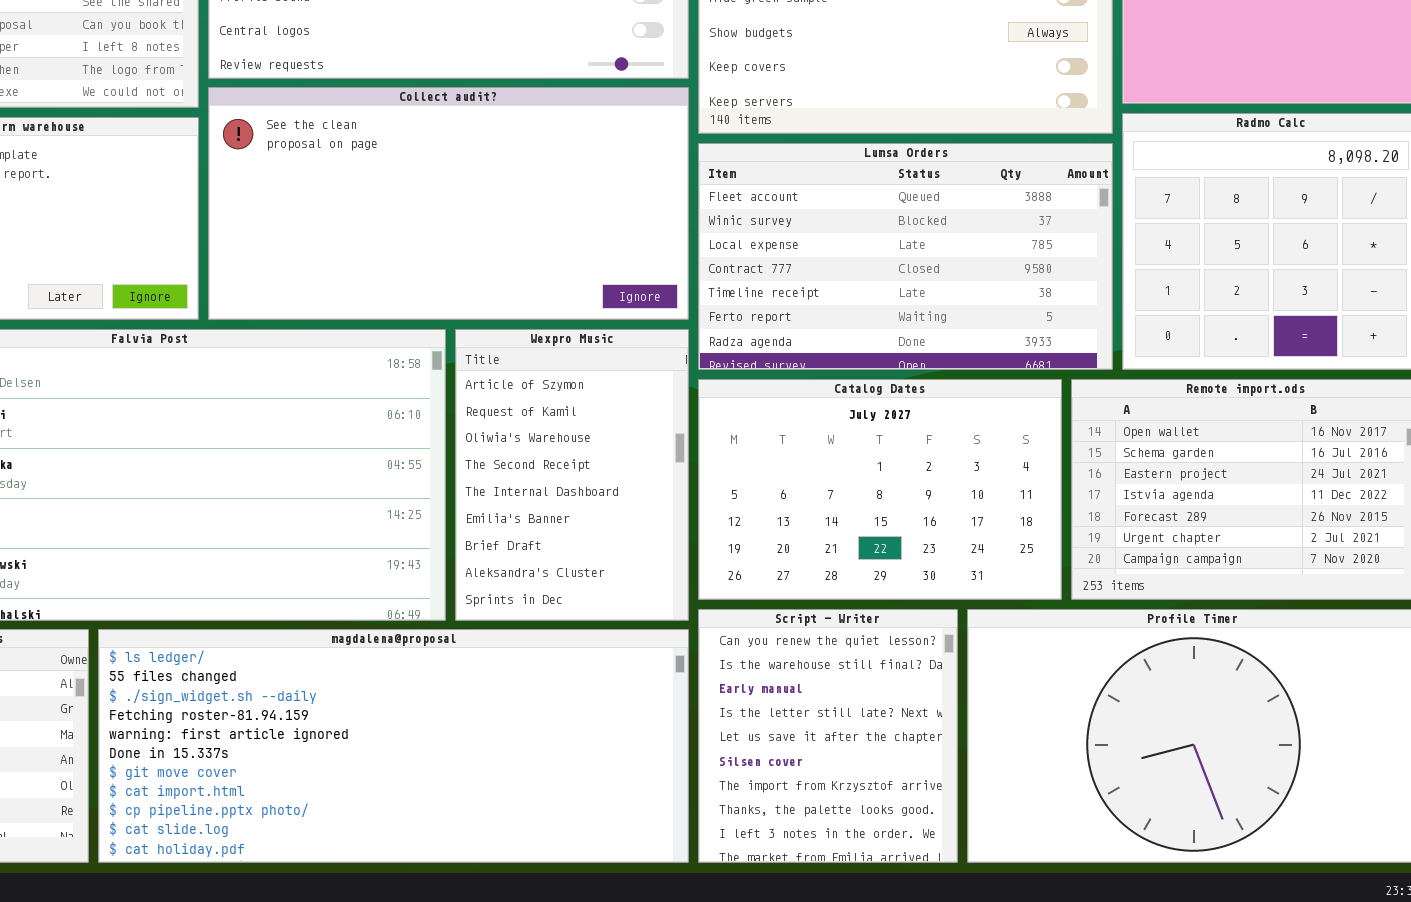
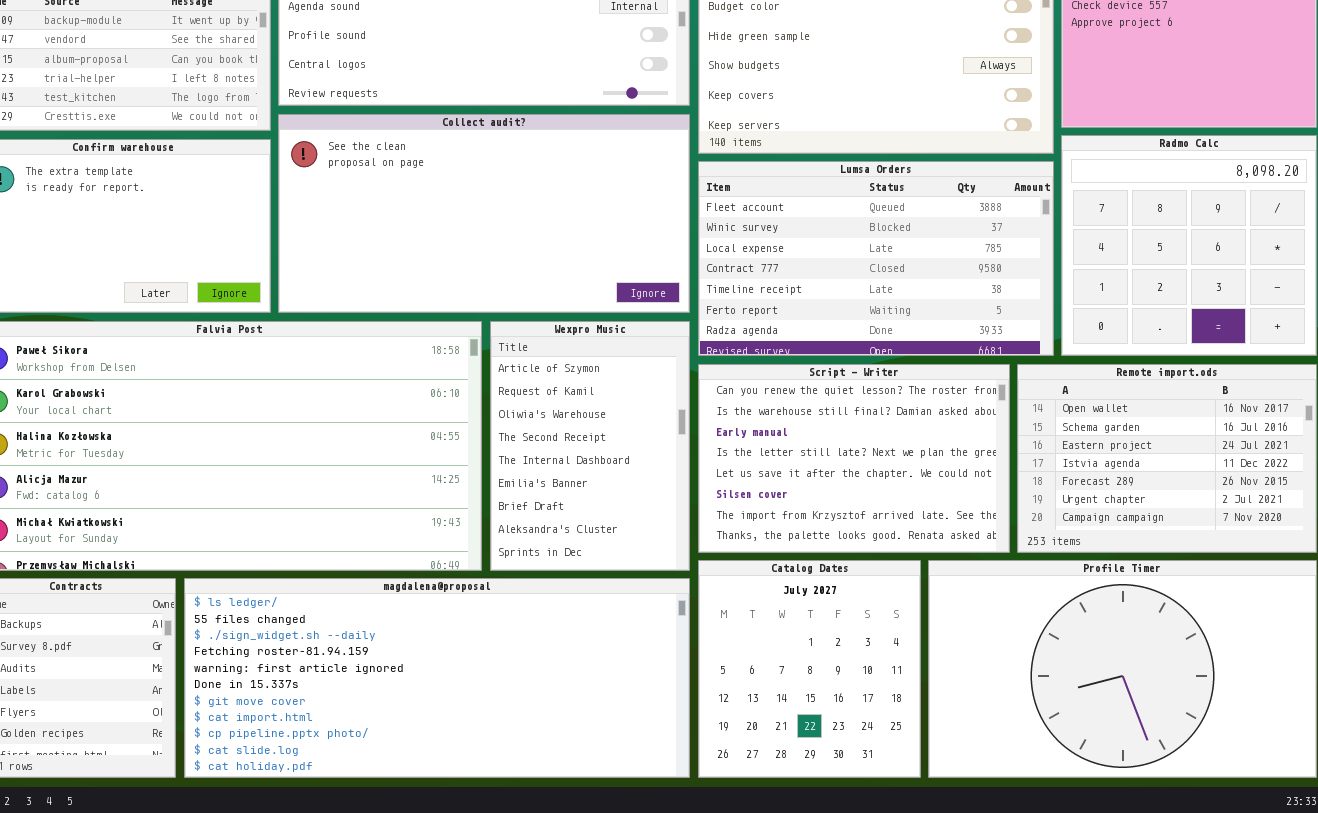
Catalog Dates: [698,379,1062,600] -> [698,560,921,778], moved, resized
Script - Writer: [698,609,958,863] -> [698,364,1010,553], moved, resized

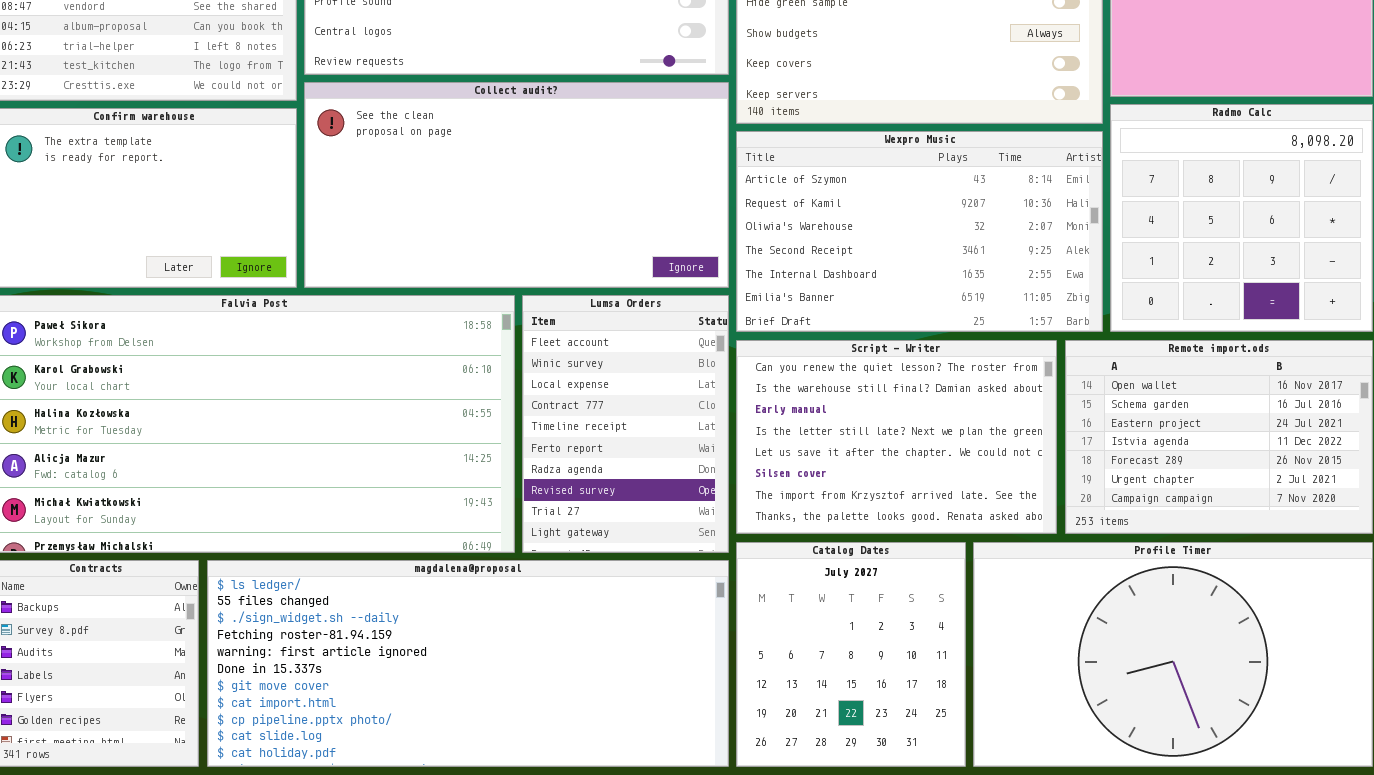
Lumsa Orders: [698,161,1054,356] -> [522,295,729,553], moved, resized
Wexpro Music: [490,321,690,571] -> [736,131,1103,332], moved, resized

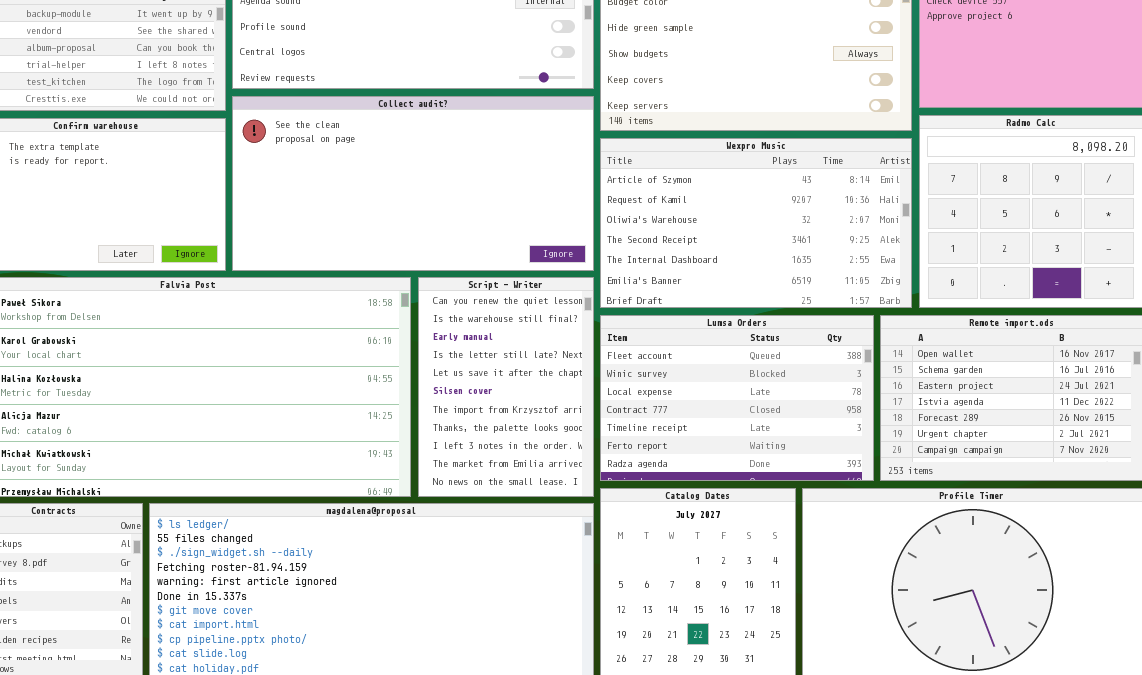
Lumsa Orders: [522,295,729,553] -> [600,315,874,481], moved, resized
Script - Writer: [736,340,1057,534] -> [418,277,594,497], moved, resized

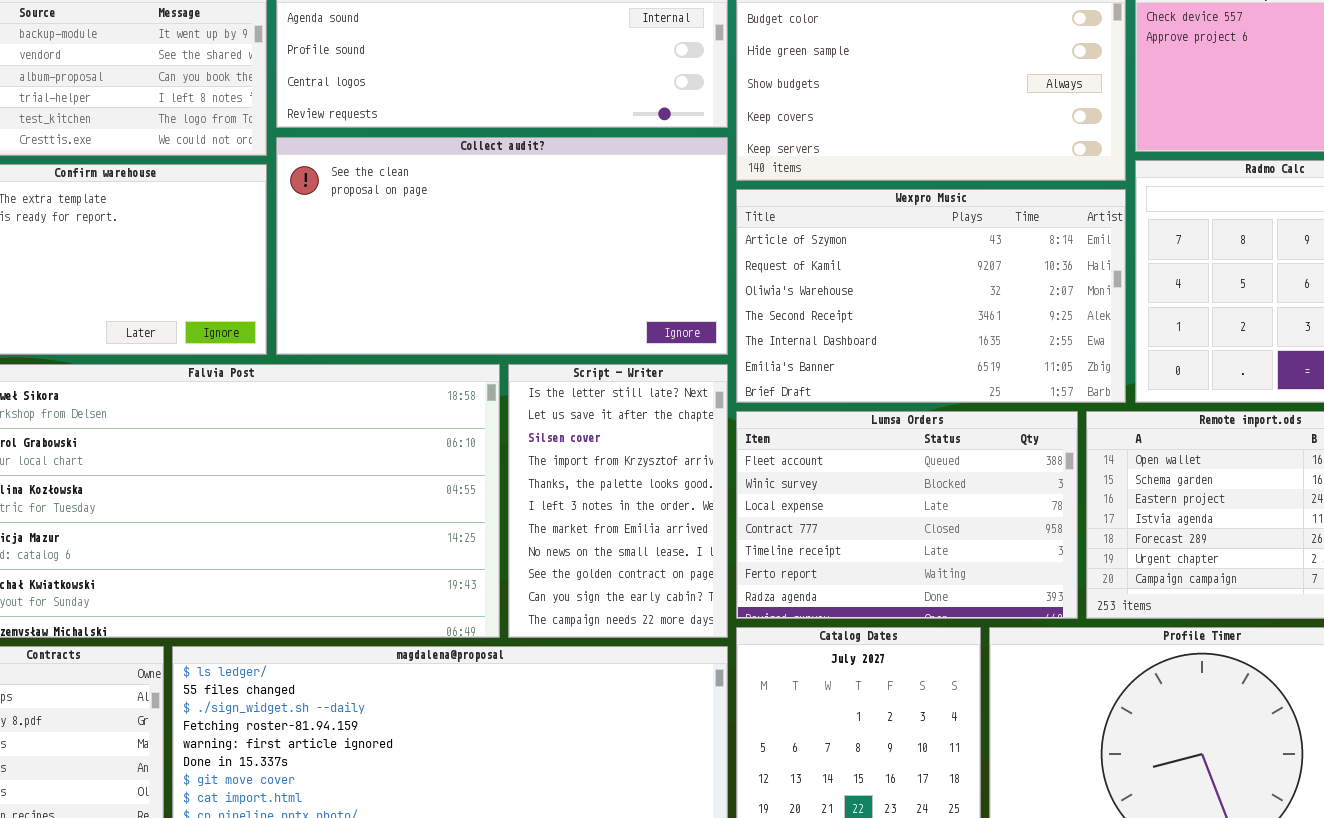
Script - Writer: [418,277,594,497] -> [508,364,728,638], scrolled down 3 rows

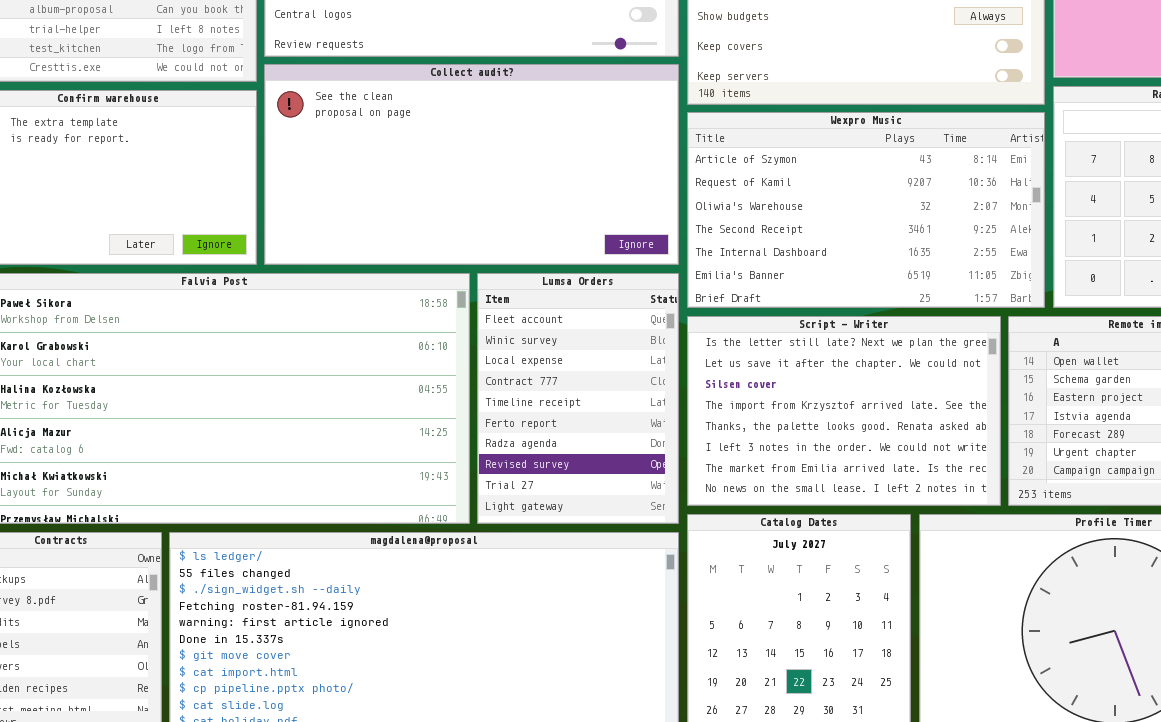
Script - Writer: [508,364,728,638] -> [687,316,1001,506], moved, resized
Lumsa Orders: [736,411,1078,619] -> [477,273,679,524], moved, resized

